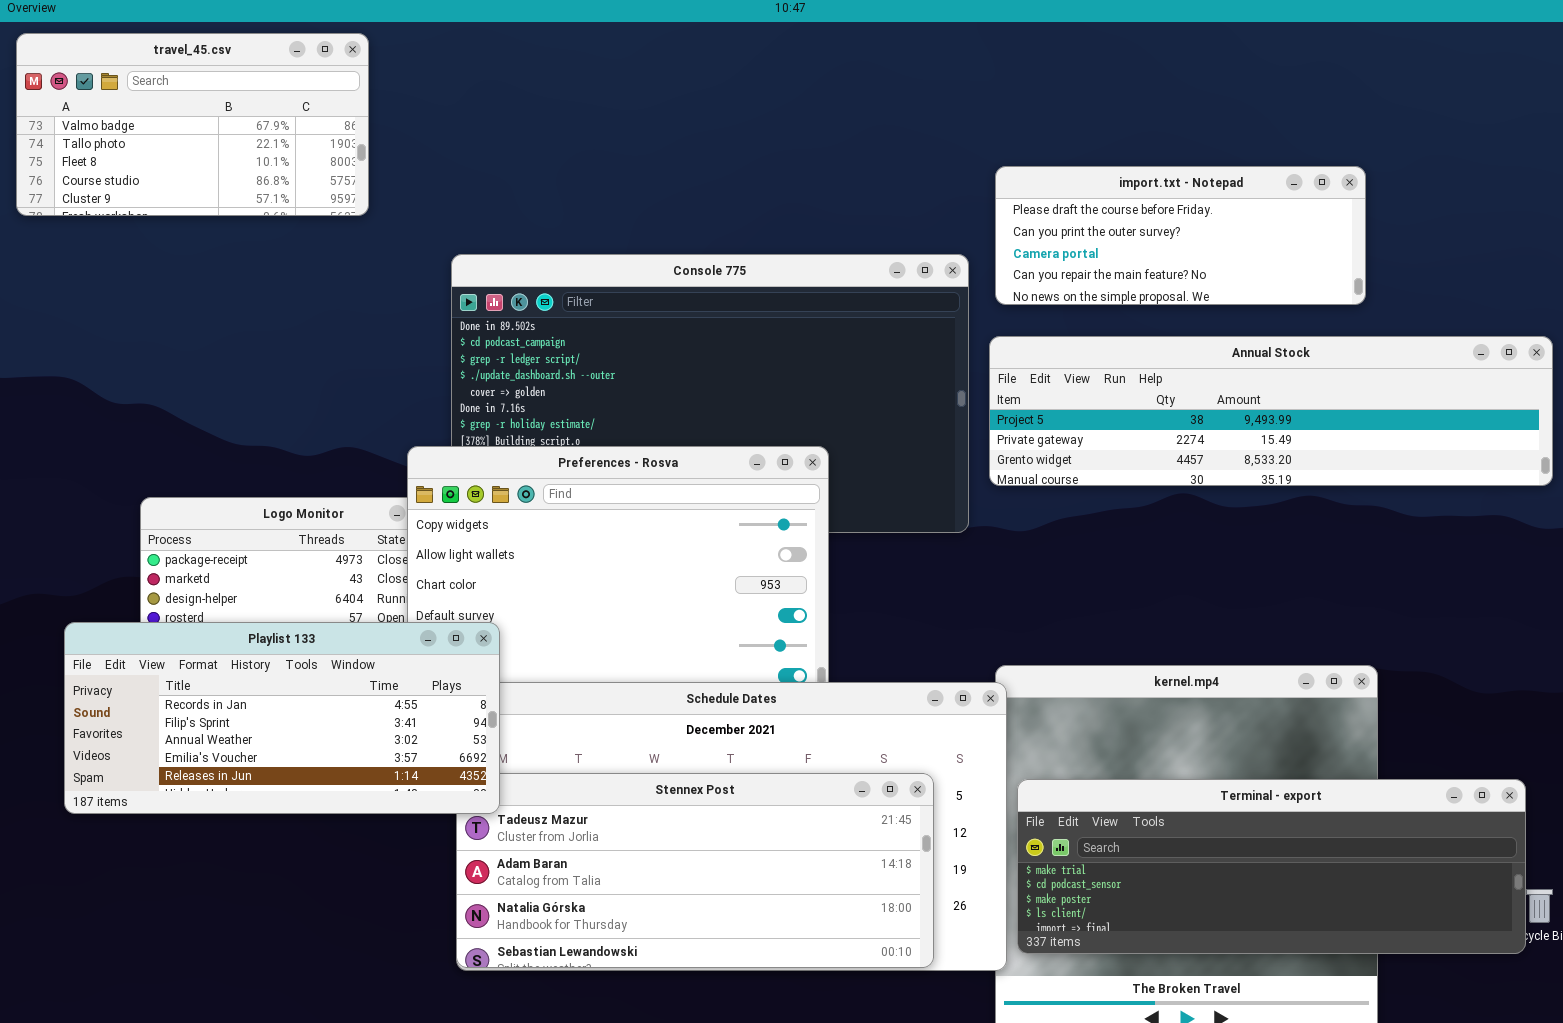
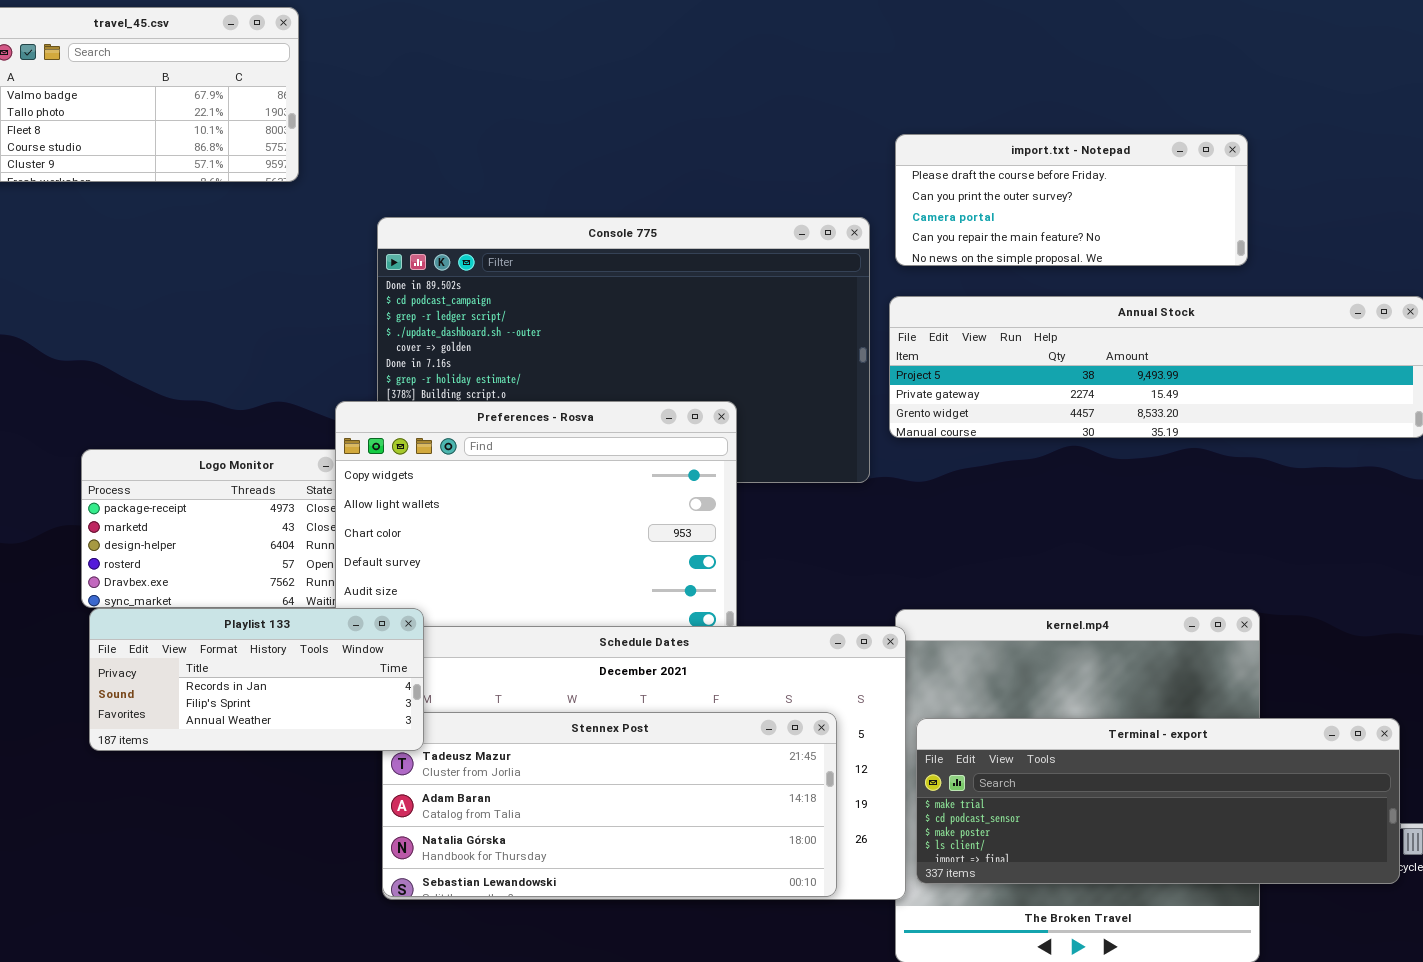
Playlist 133: [64,622,500,814] -> [89,608,424,751], resized

